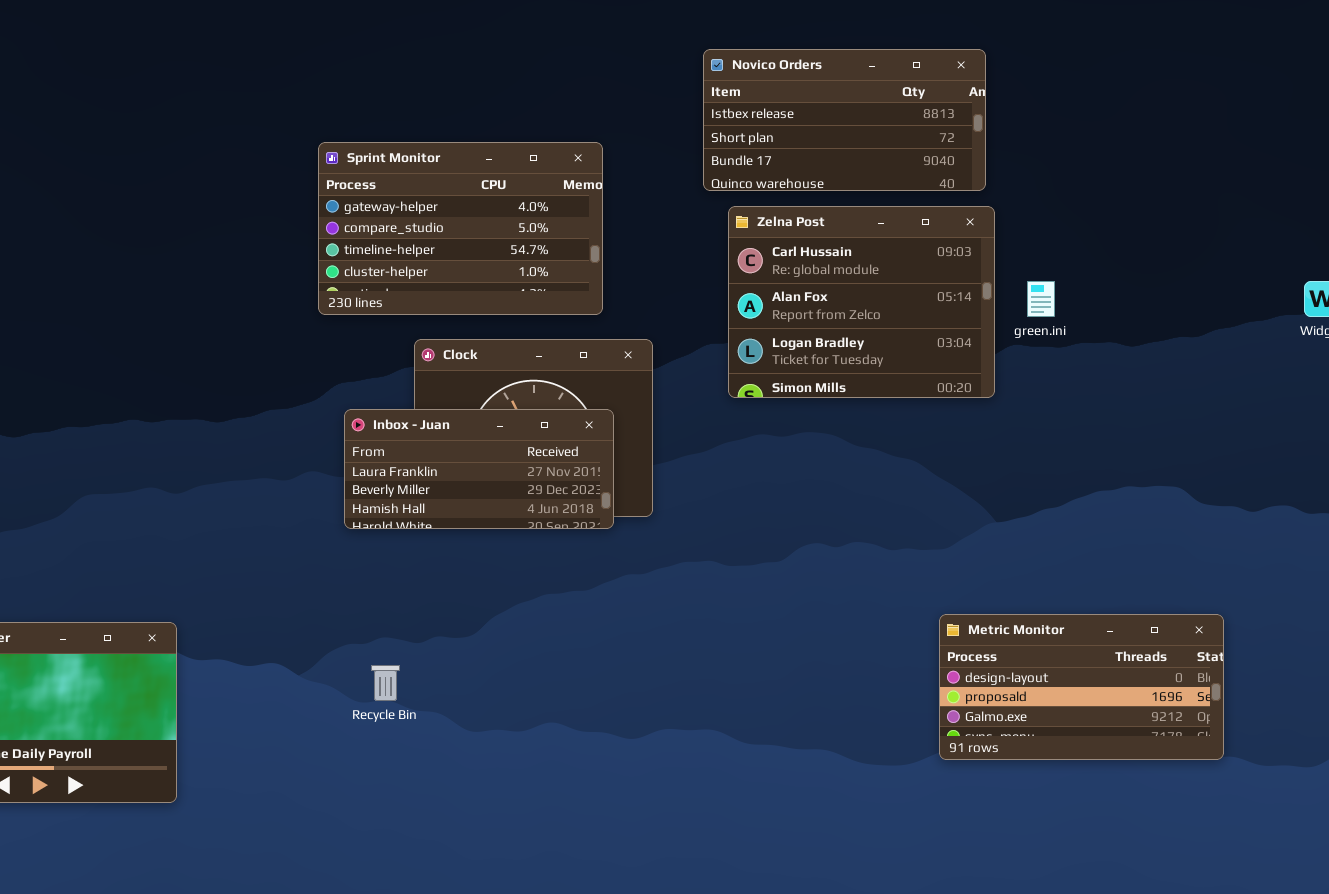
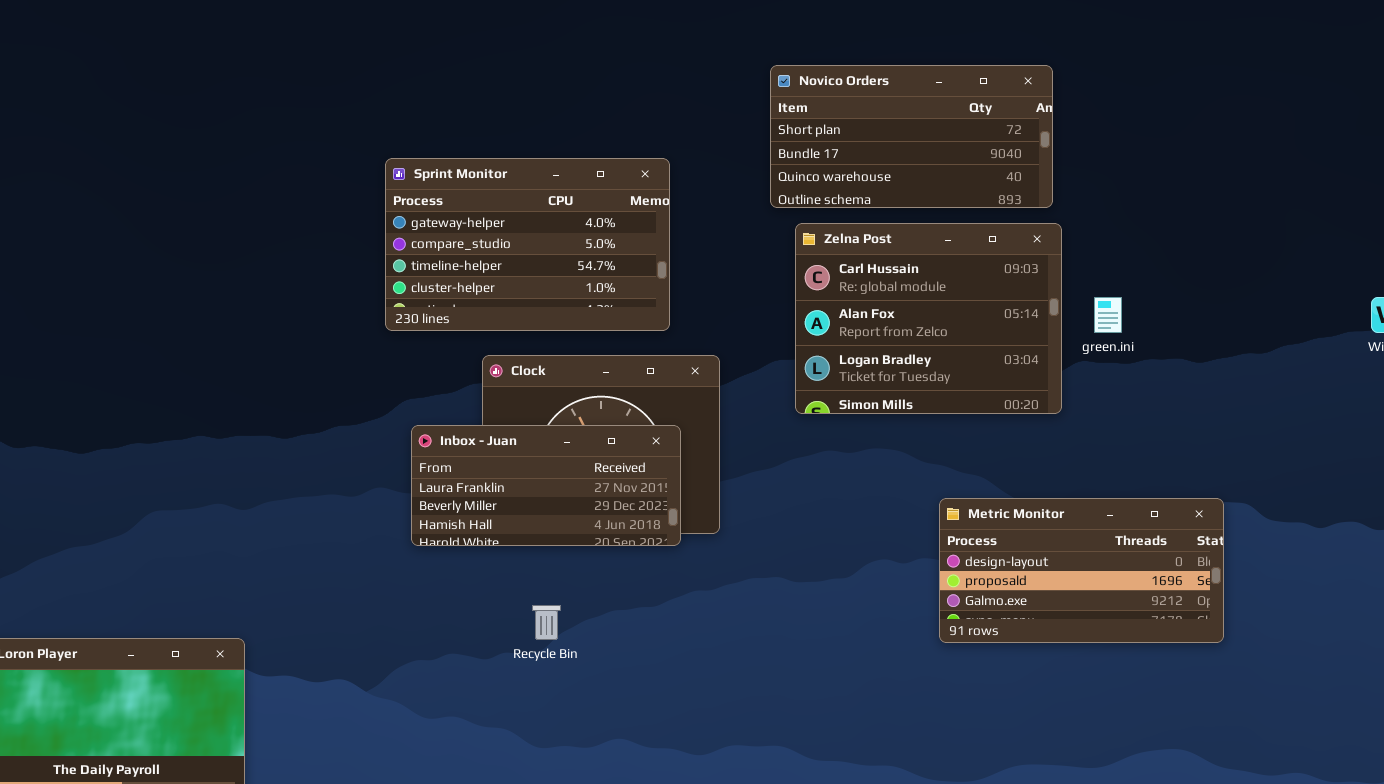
Novico Orders: [703,49,986,191] -> [770,65,1053,208], scrolled down 1 row
Metric Monitor: [939,614,1224,760] -> [939,498,1224,643], moved
Recycle Bin: [371,665,400,701] -> [532,605,561,640], moved

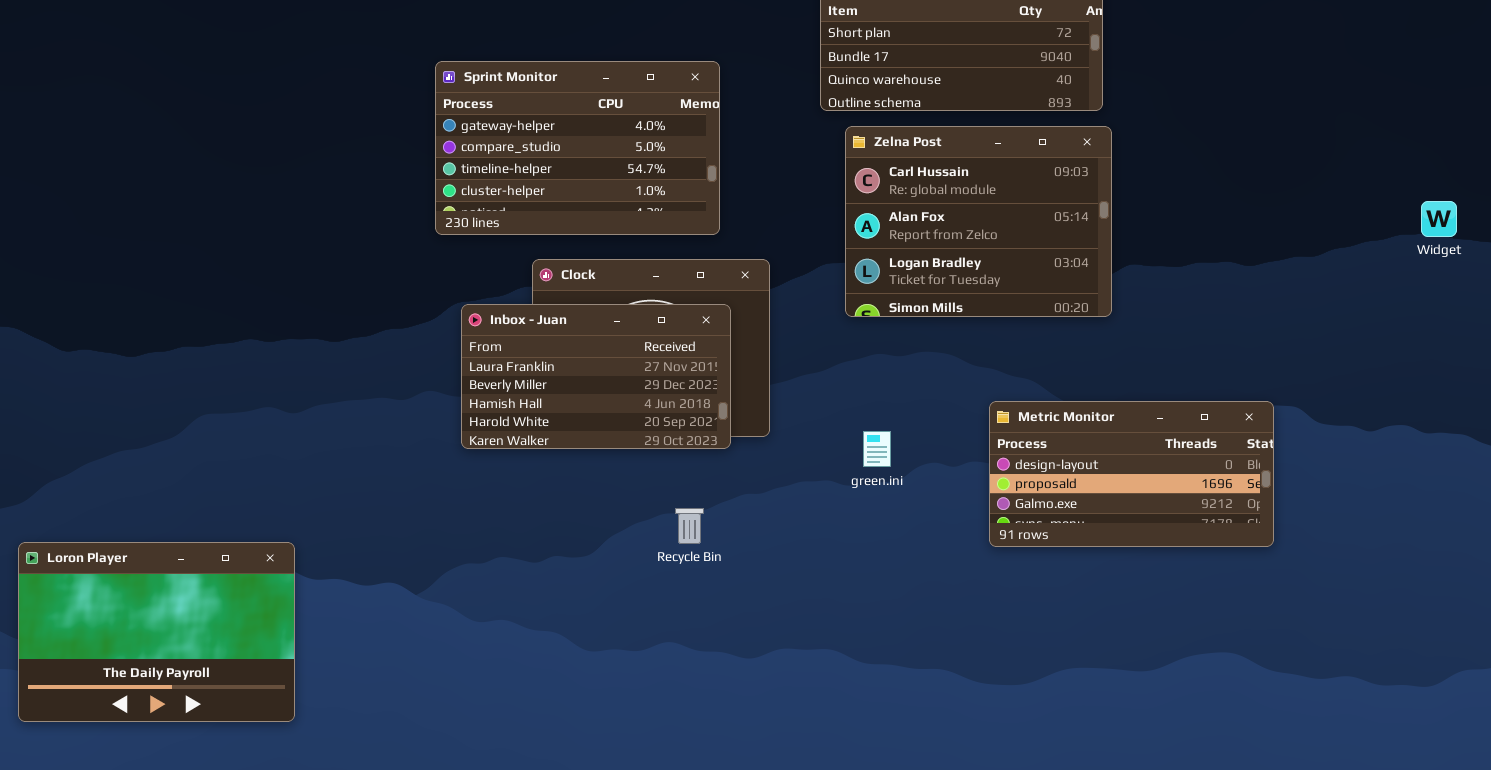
green.ini: [1094,297,1122,333] -> [863,431,891,467], moved
Inbox - Juan: [411,425,681,546] -> [461,304,731,449], resized
Recycle Bin: [532,605,561,640] -> [675,508,704,544], moved

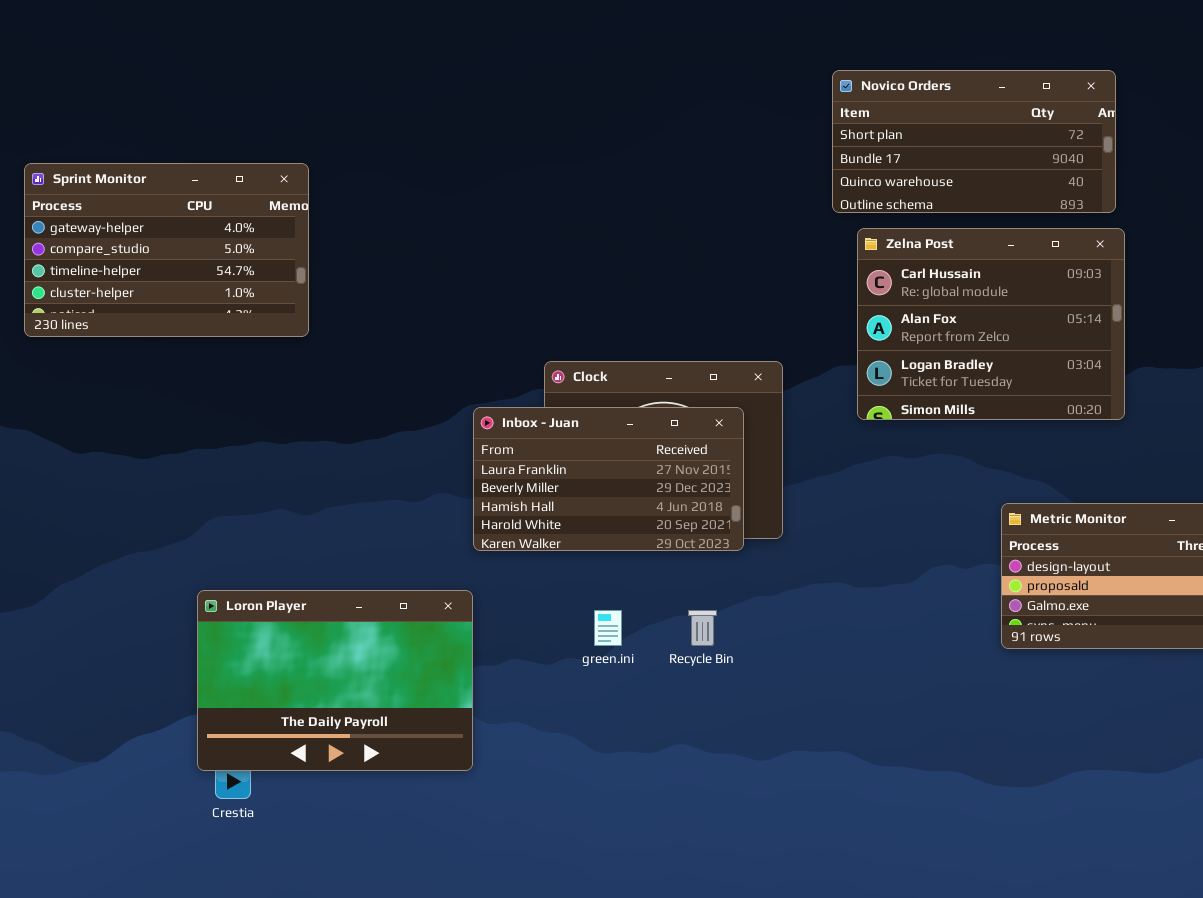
Sprint Monitor: [435,61,720,235] -> [24,163,309,337], moved
green.ini: [863,431,891,467] -> [594,610,622,646], moved
Loron Player: [18,542,295,722] -> [197,590,473,771], moved

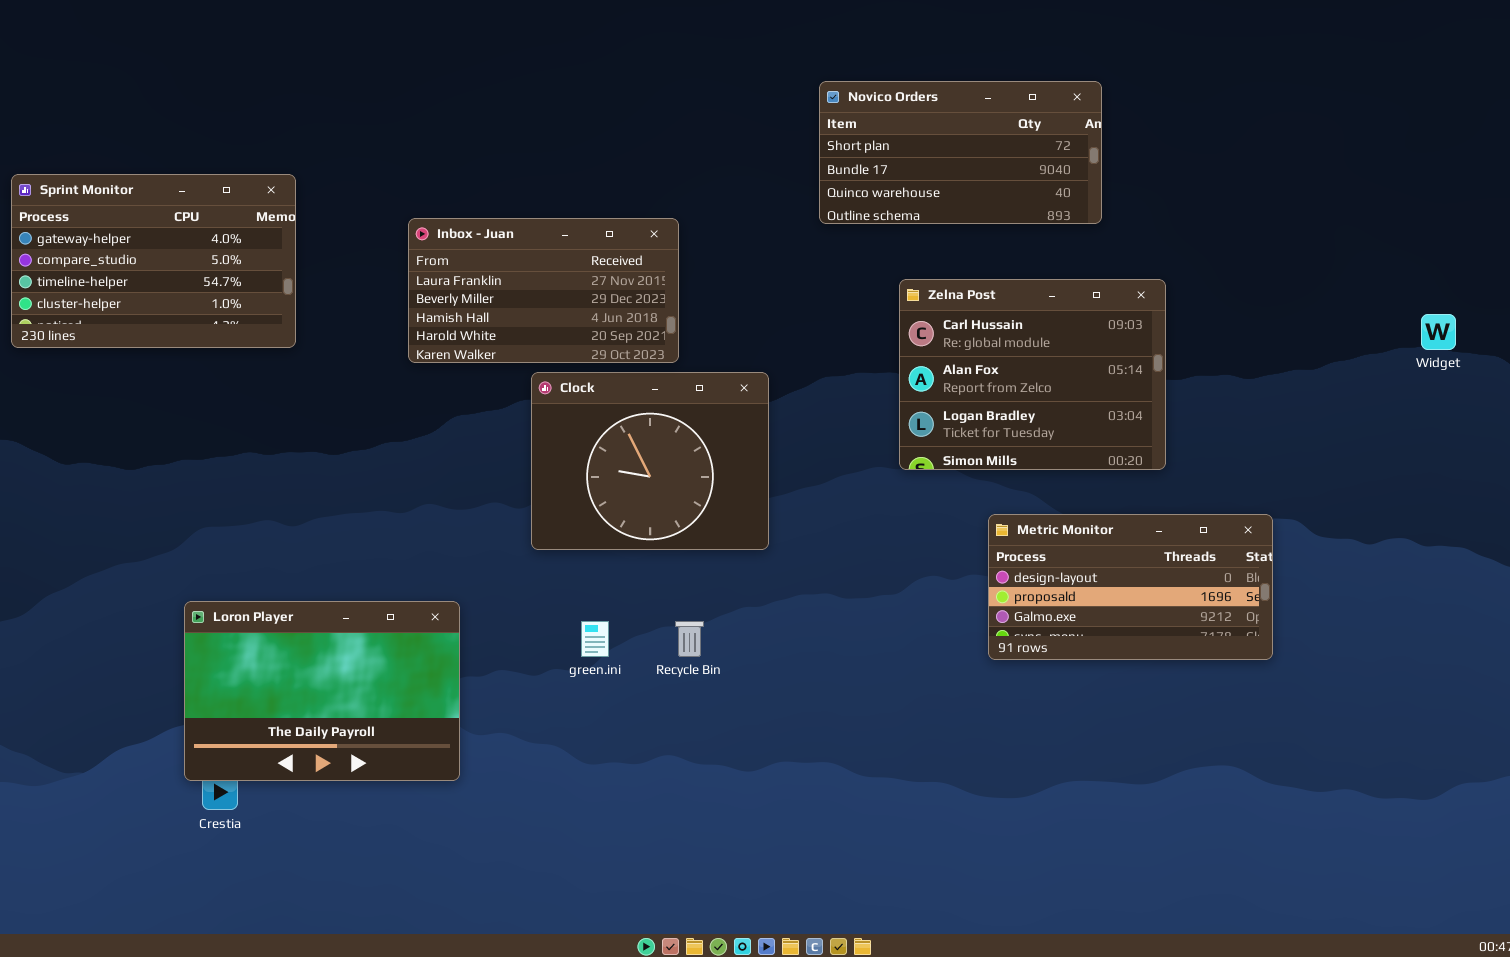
Zelna Post: [857,228,1125,420] -> [899,279,1166,470], moved
Inbox - Juan: [473,407,744,551] -> [408,218,679,363], moved

